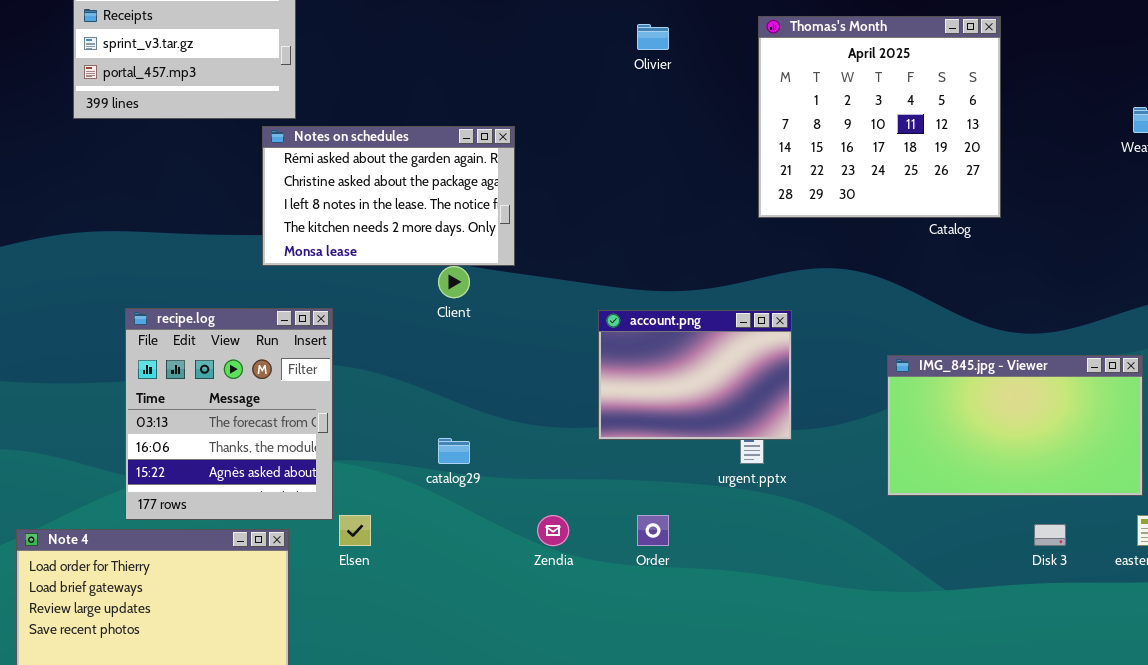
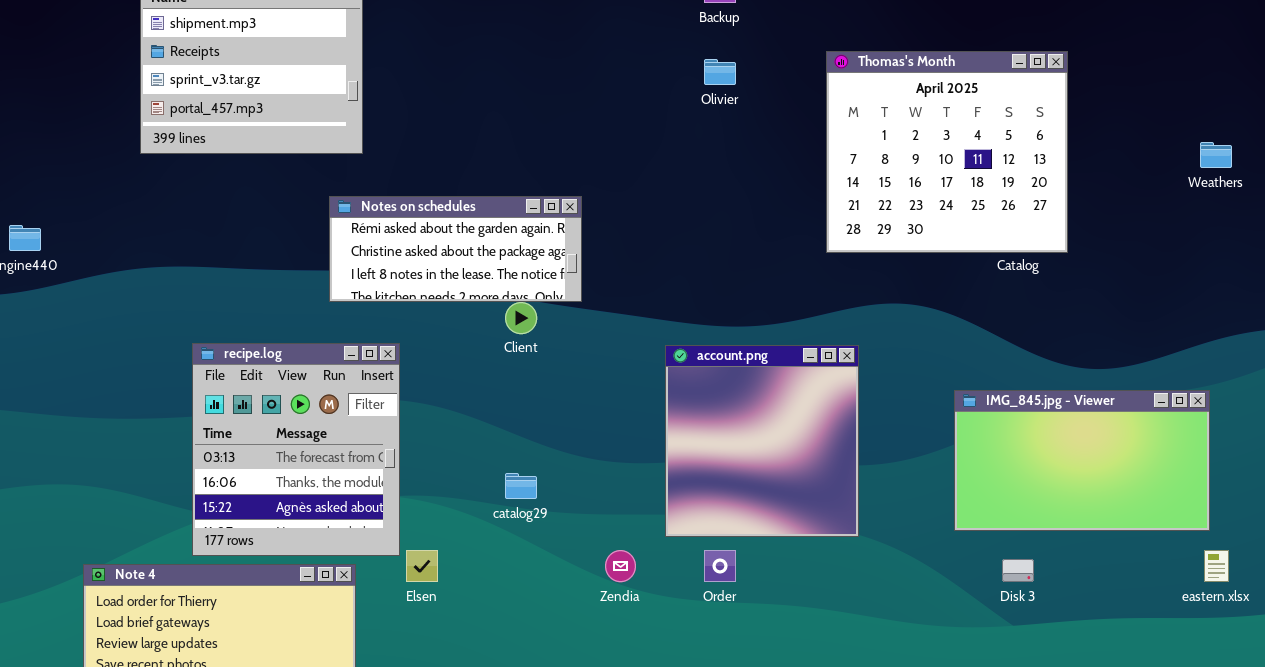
Notes on schedules: [262,126,515,266] -> [329,196,582,302], resized
account.png: [598,310,792,440] -> [665,345,859,537], resized
Disk 3: [1034,524,1066,546] -> [1002,559,1034,582], moved

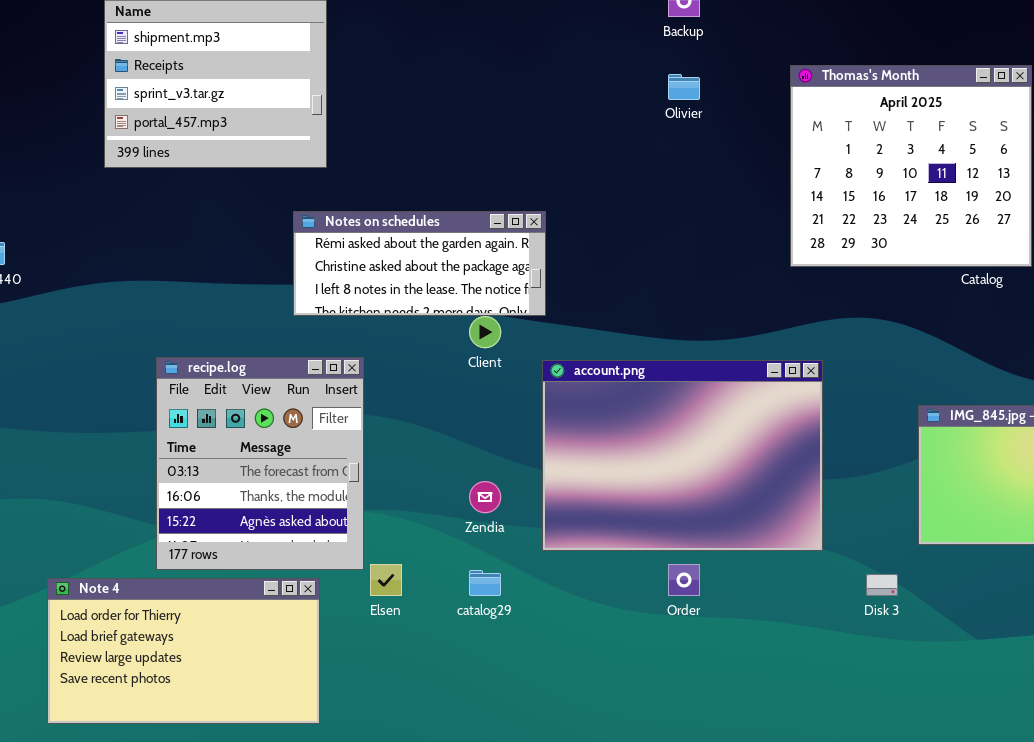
account.png: [665,345,859,537] -> [542,360,823,551], resized
catalog29: [505,473,537,499] -> [469,570,501,596], moved
Zendia: [605,550,636,582] -> [469,481,501,513], moved
Disk 3: [1002,559,1034,582] -> [866,574,898,596], moved

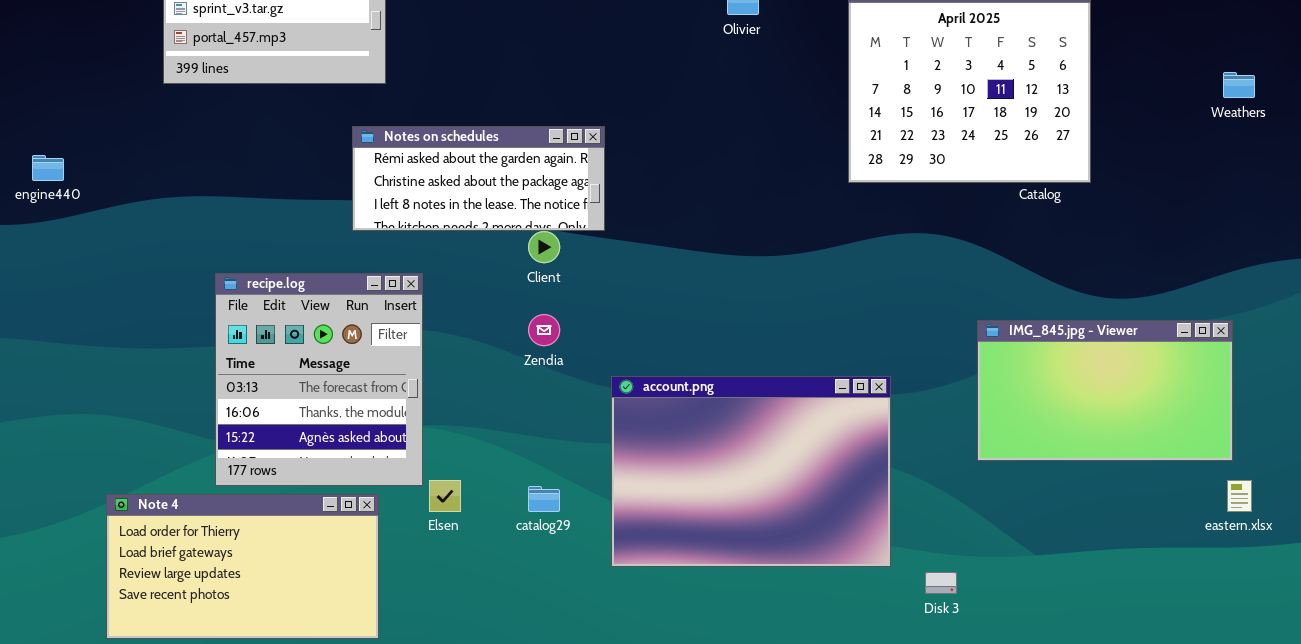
account.png: [542,360,823,551] -> [611,376,891,567], moved
Zendia: [469,481,501,513] -> [528,314,560,346], moved
Disk 3: [866,574,898,596] -> [925,572,957,594], moved

